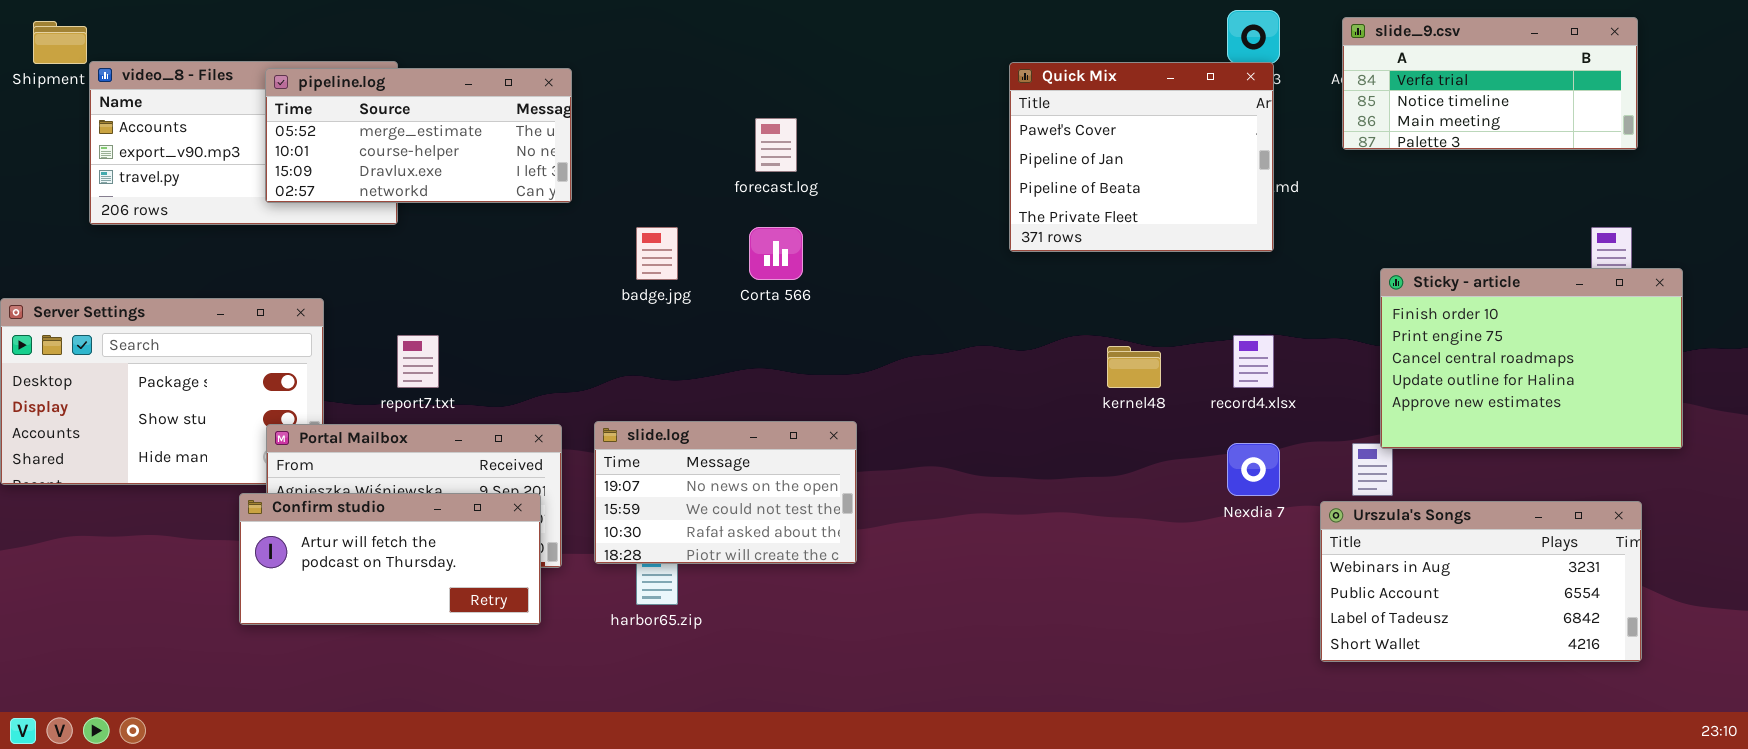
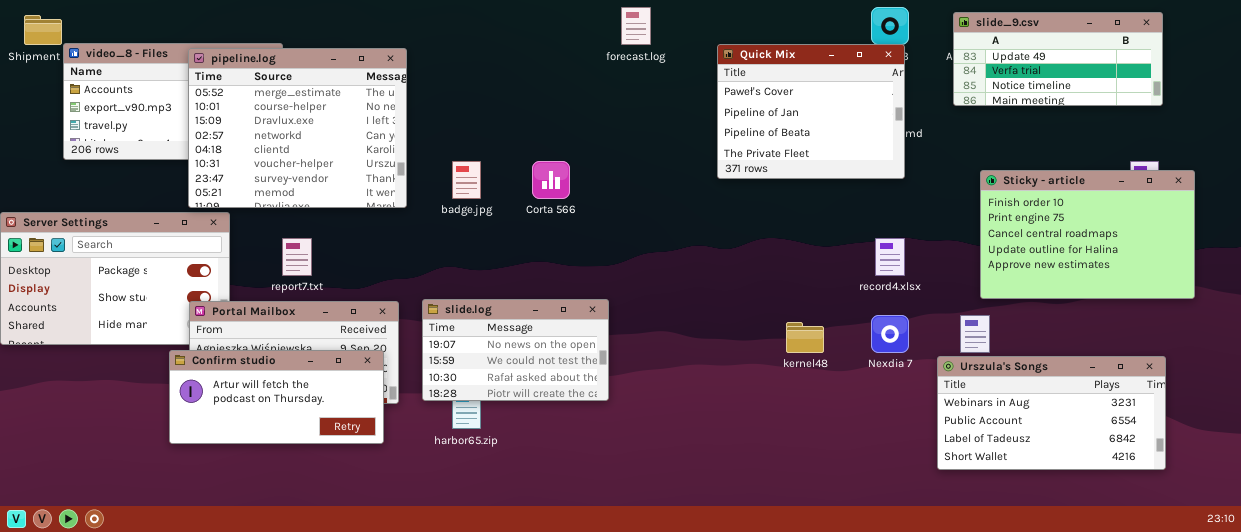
slide_9.csv: [1342,17,1638,150] -> [953,12,1163,106], scrolled up 1 row
pipeline.log: [265,68,572,203] -> [188,48,407,208], resized
forecast.log: [755,118,797,172] -> [621,7,651,45], moved
Sticky - article: [1380,268,1683,449] -> [980,170,1195,299], moved
kernel48: [1107,346,1161,388] -> [786,322,824,353], moved

